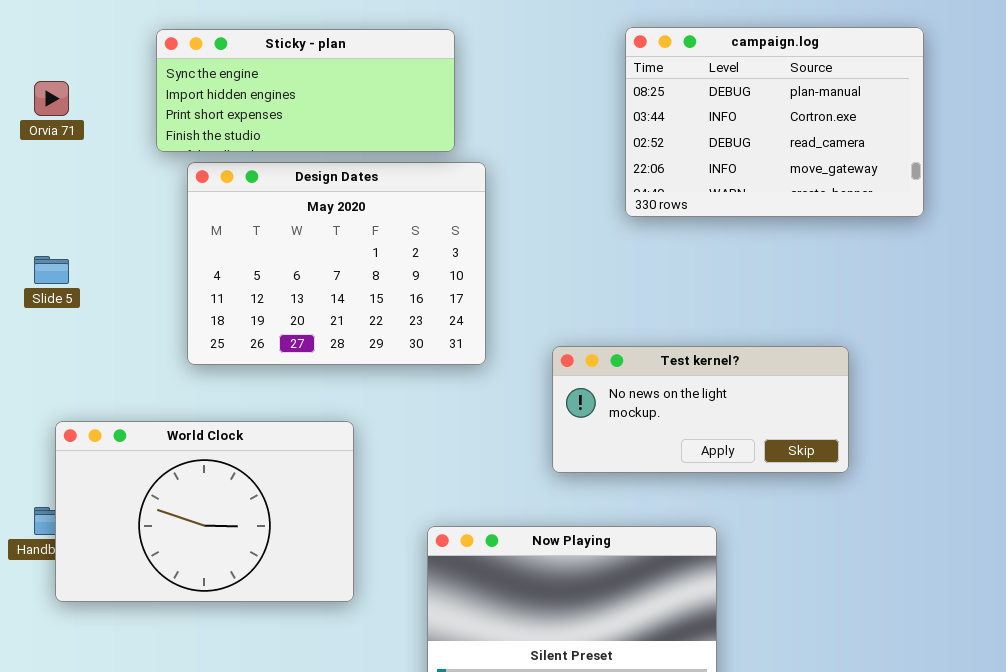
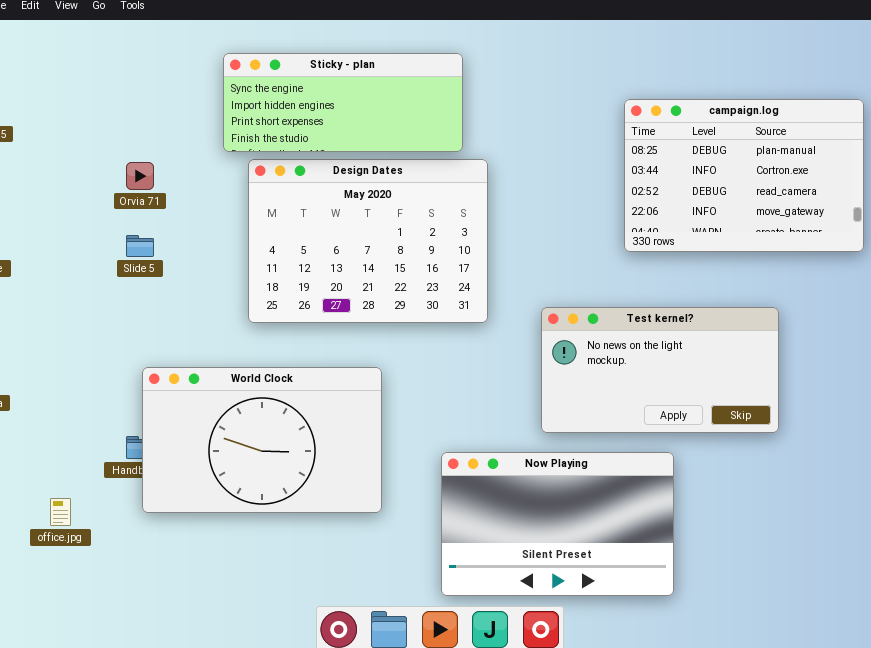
campaign.log: [625,27,924,217] -> [624,99,864,252], moved
Orvia 71: [34,81,69,116] -> [126,162,154,190], moved
Test kernel?: [552,346,849,473] -> [541,307,779,433], resized

